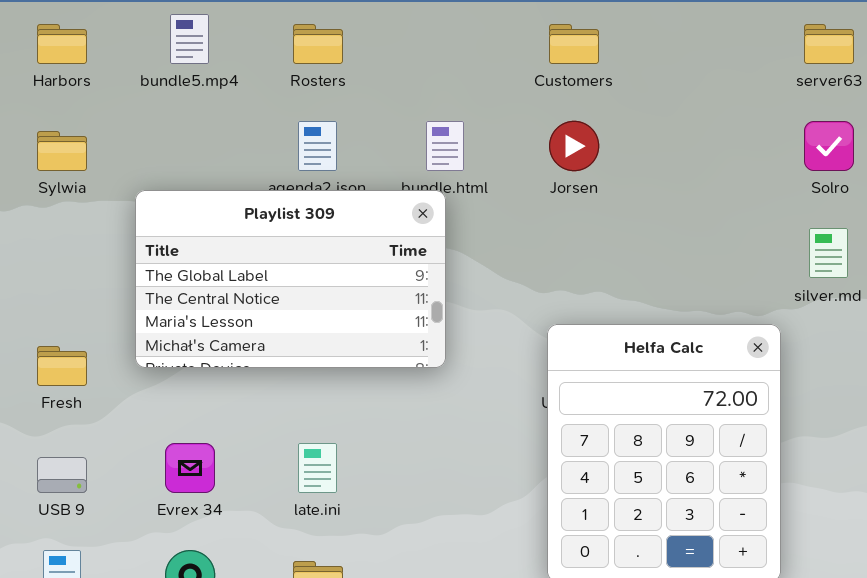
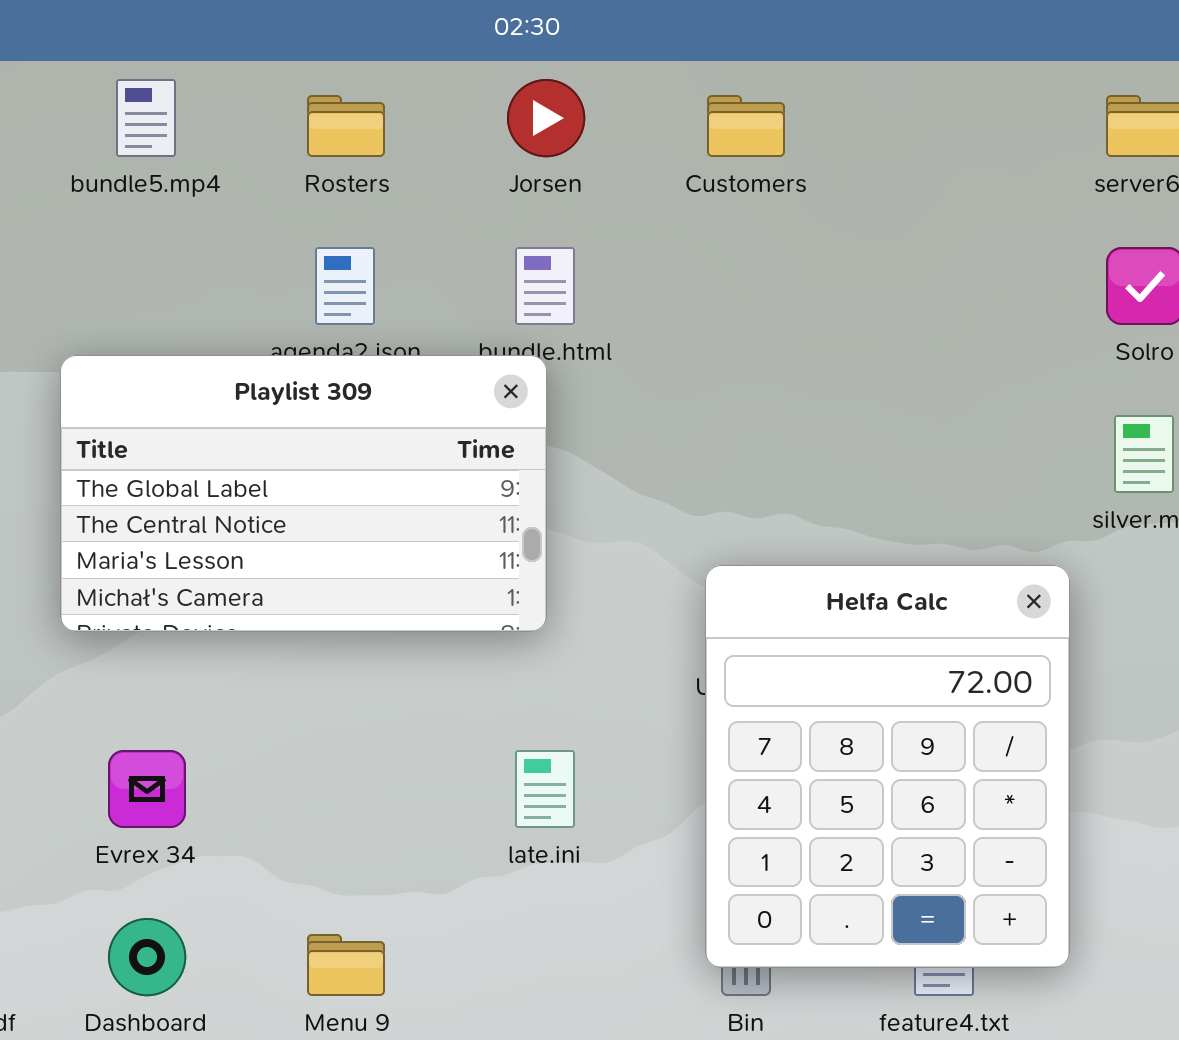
Jorsen: [549,121,599,171] -> [507,79,585,157], moved
late.ini: [298,443,337,493] -> [515,750,575,828], moved

